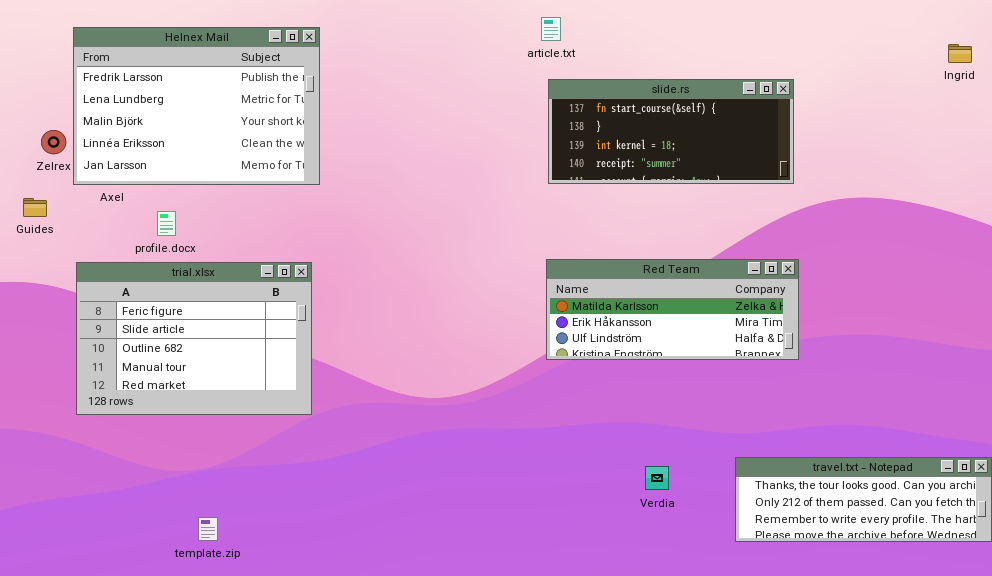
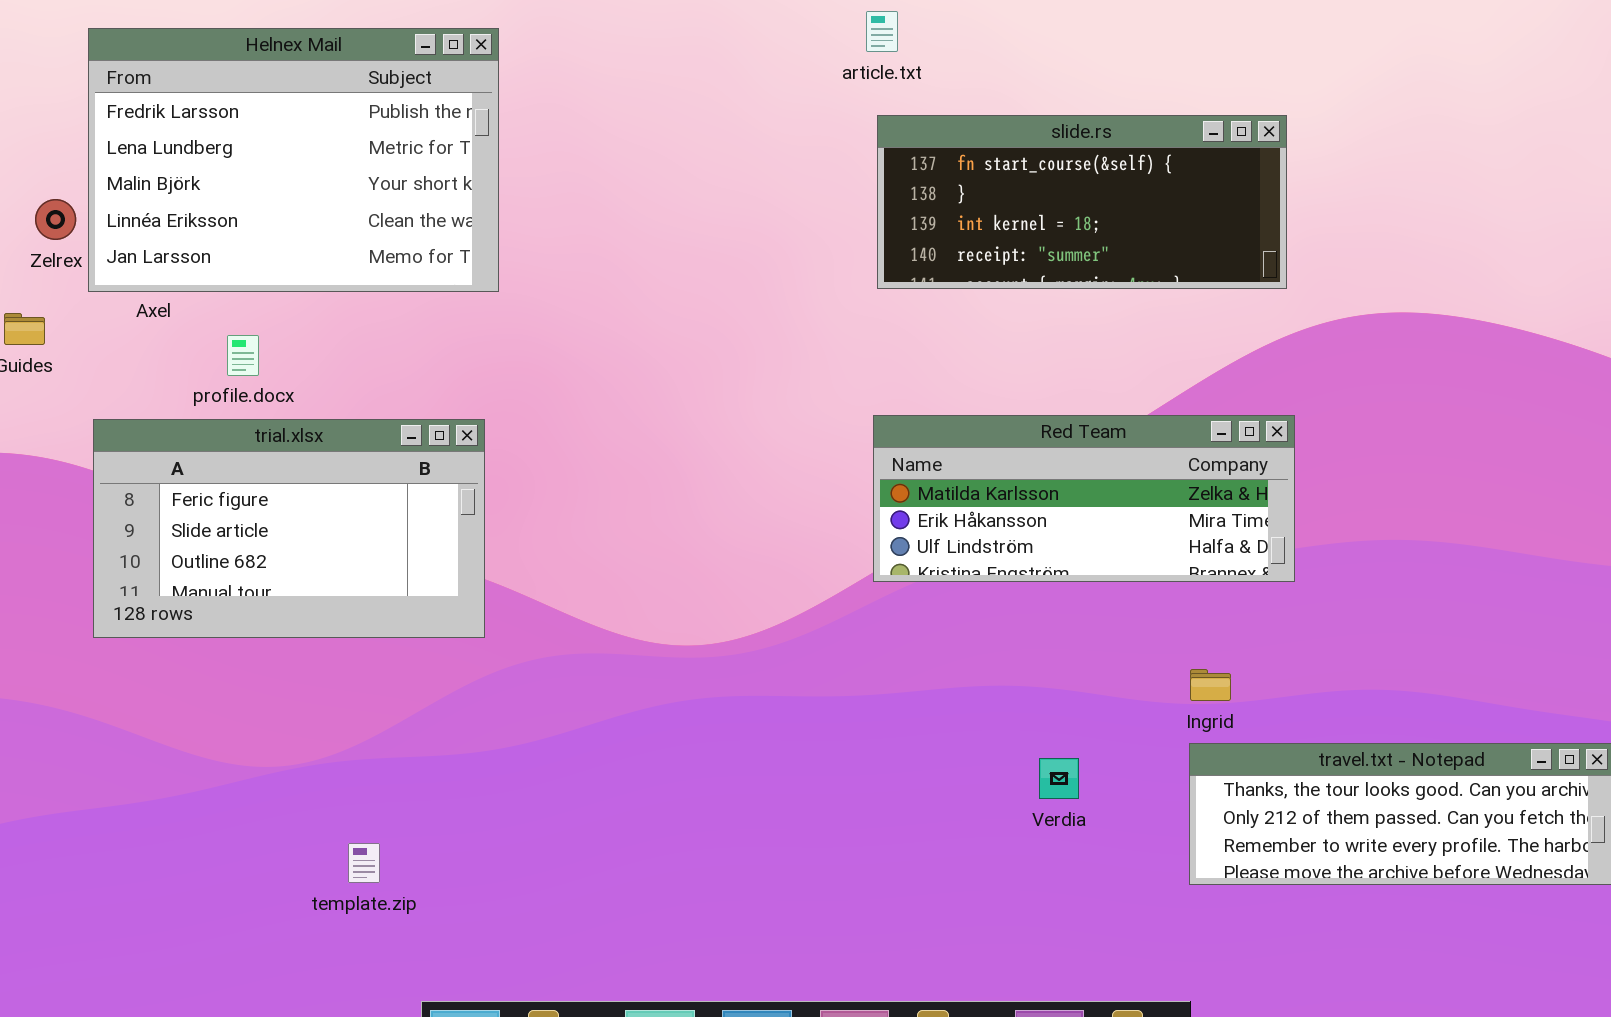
Ingrid: [948,44,972,63] -> [1190,669,1231,701], moved
trial.xlsx: [76,262,312,415] -> [93,419,485,638], resized
template.zip: [198,517,218,541] -> [348,843,380,883], moved

